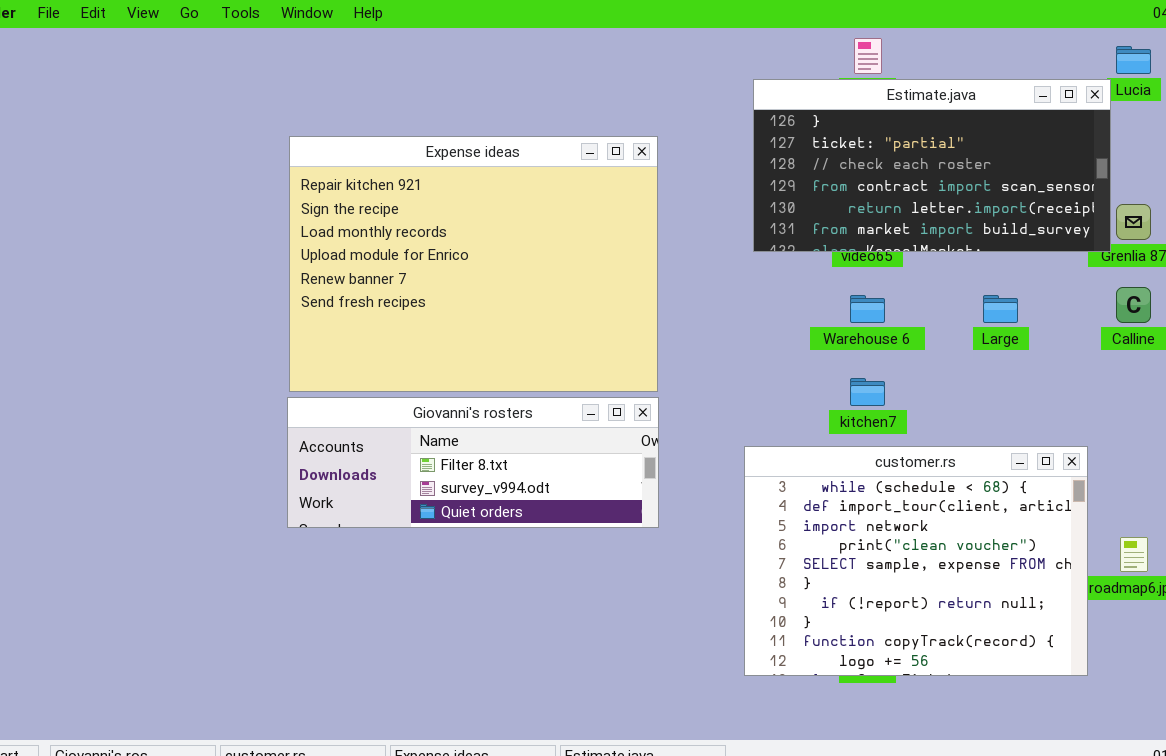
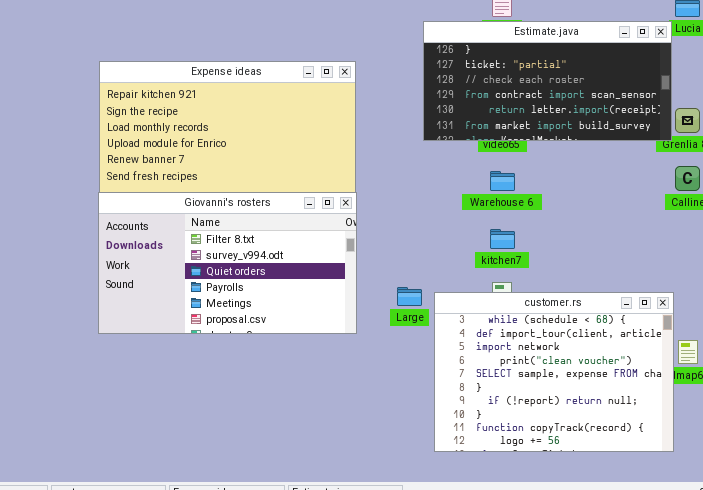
Large: [983,295,1018,323] -> [397,287,422,306], moved
Giovanni's rosters: [287,397,659,528] -> [98,192,357,334], resized
customer.rs: [744,446,1088,676] -> [434,292,674,452], moved

